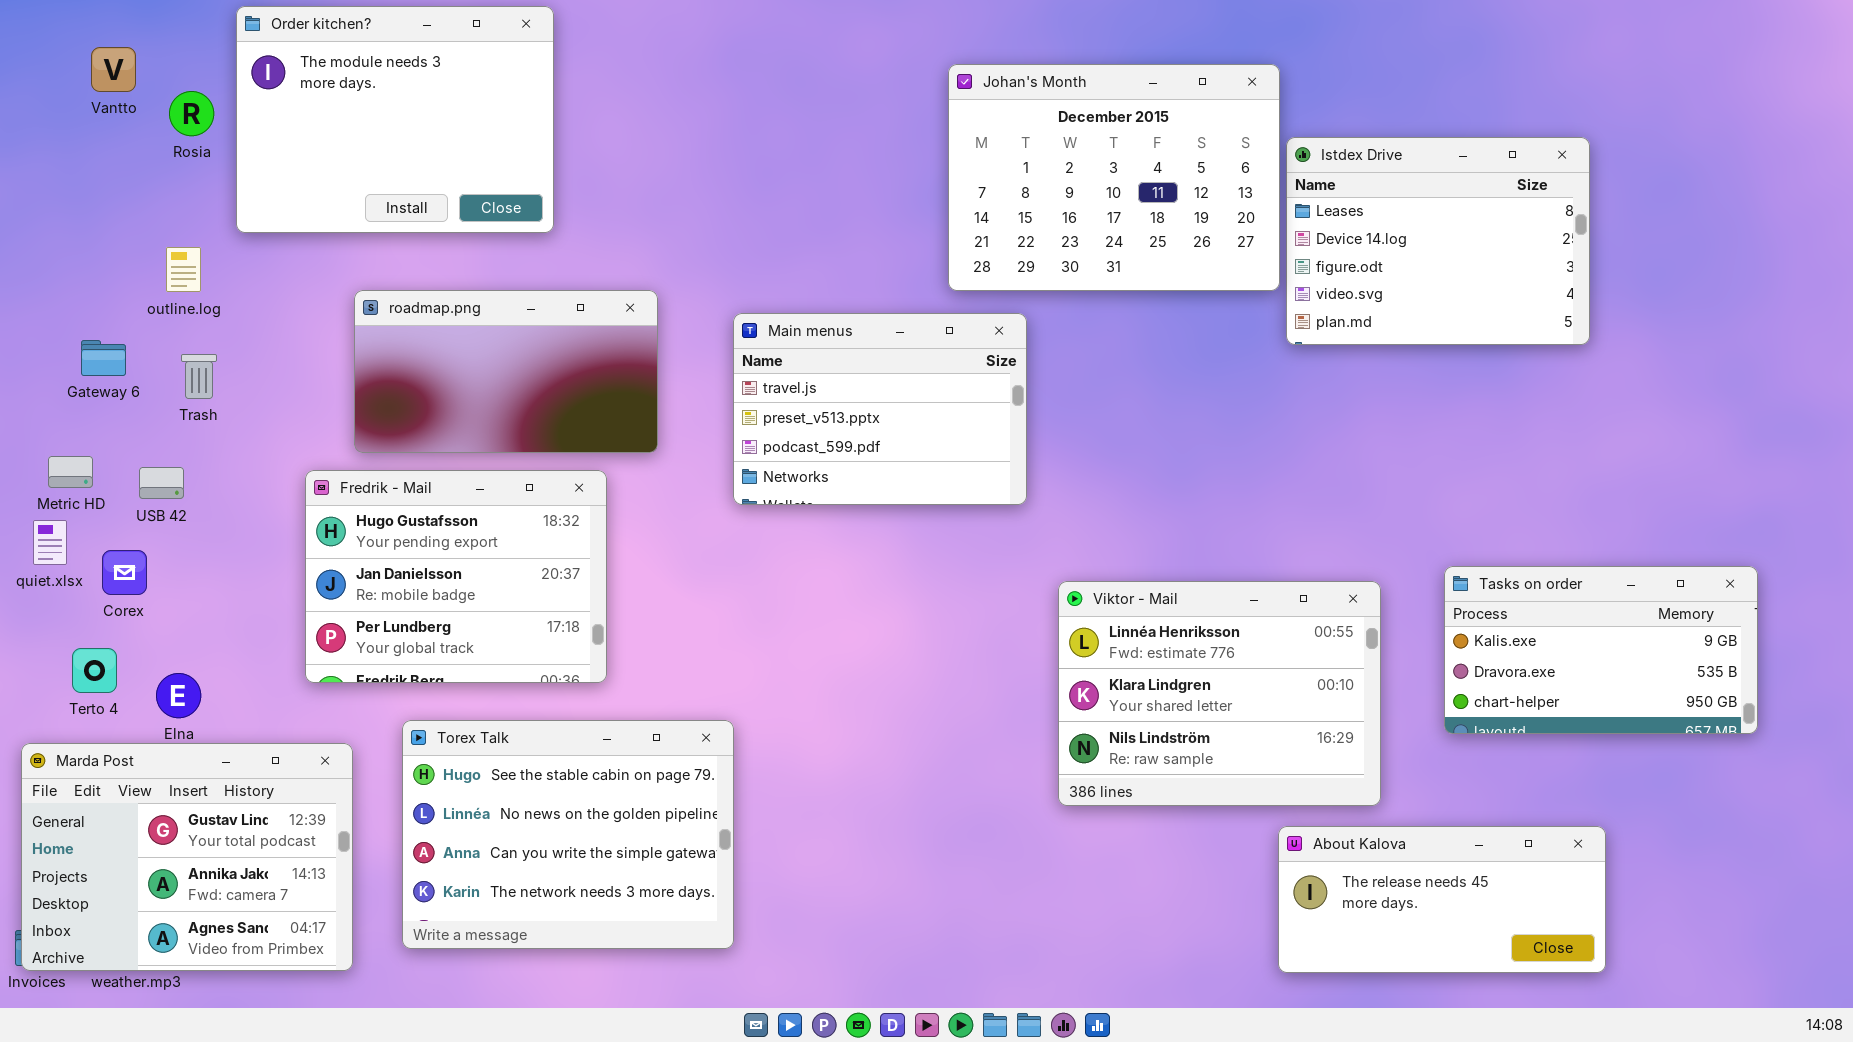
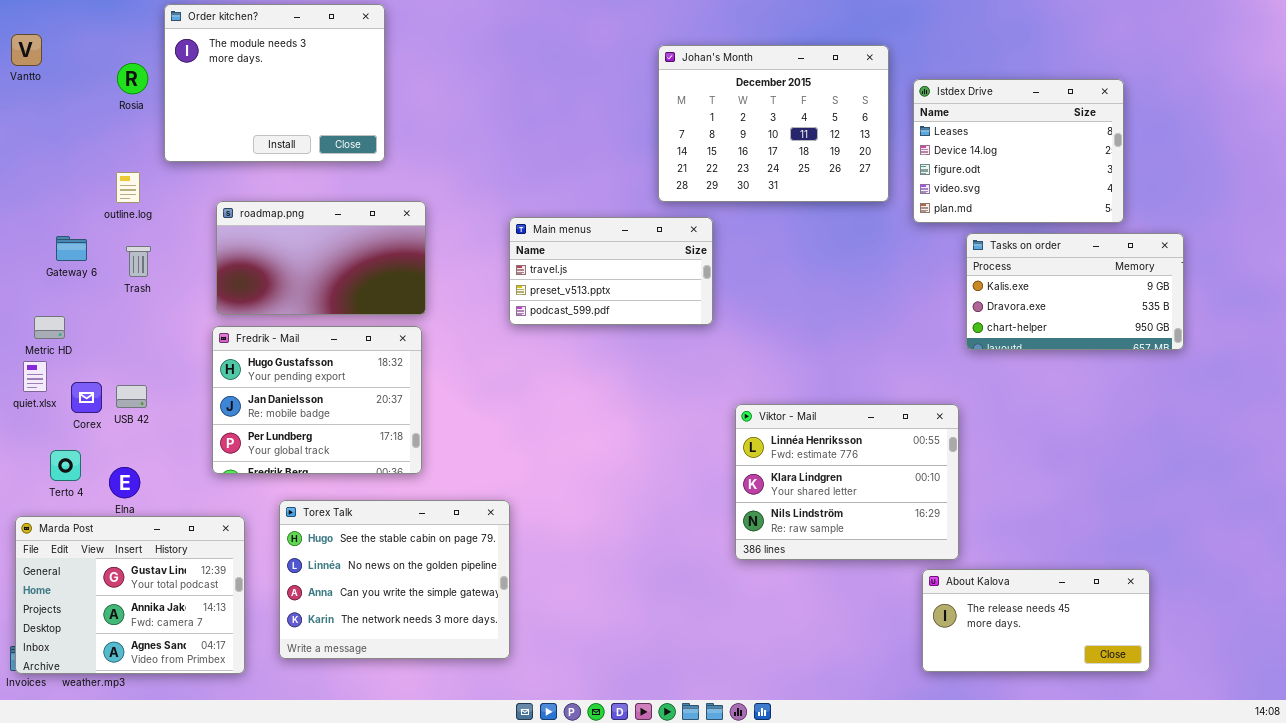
Vantto: [91,47,136,92] -> [11,34,42,66], moved
Istdex Drive: [1286,137,1590,345] -> [913,79,1124,223], moved
roadmap.png: [354,290,658,453] -> [216,201,426,315], moved
Main menus: [733,313,1027,505] -> [509,217,713,325], resized
USB 42: [139,467,184,499] -> [116,385,147,408], moved
Tasks on order: [1444,566,1758,734] -> [966,233,1184,350], moved
About Kalova: [1278,826,1606,973] -> [922,569,1150,672], moved

